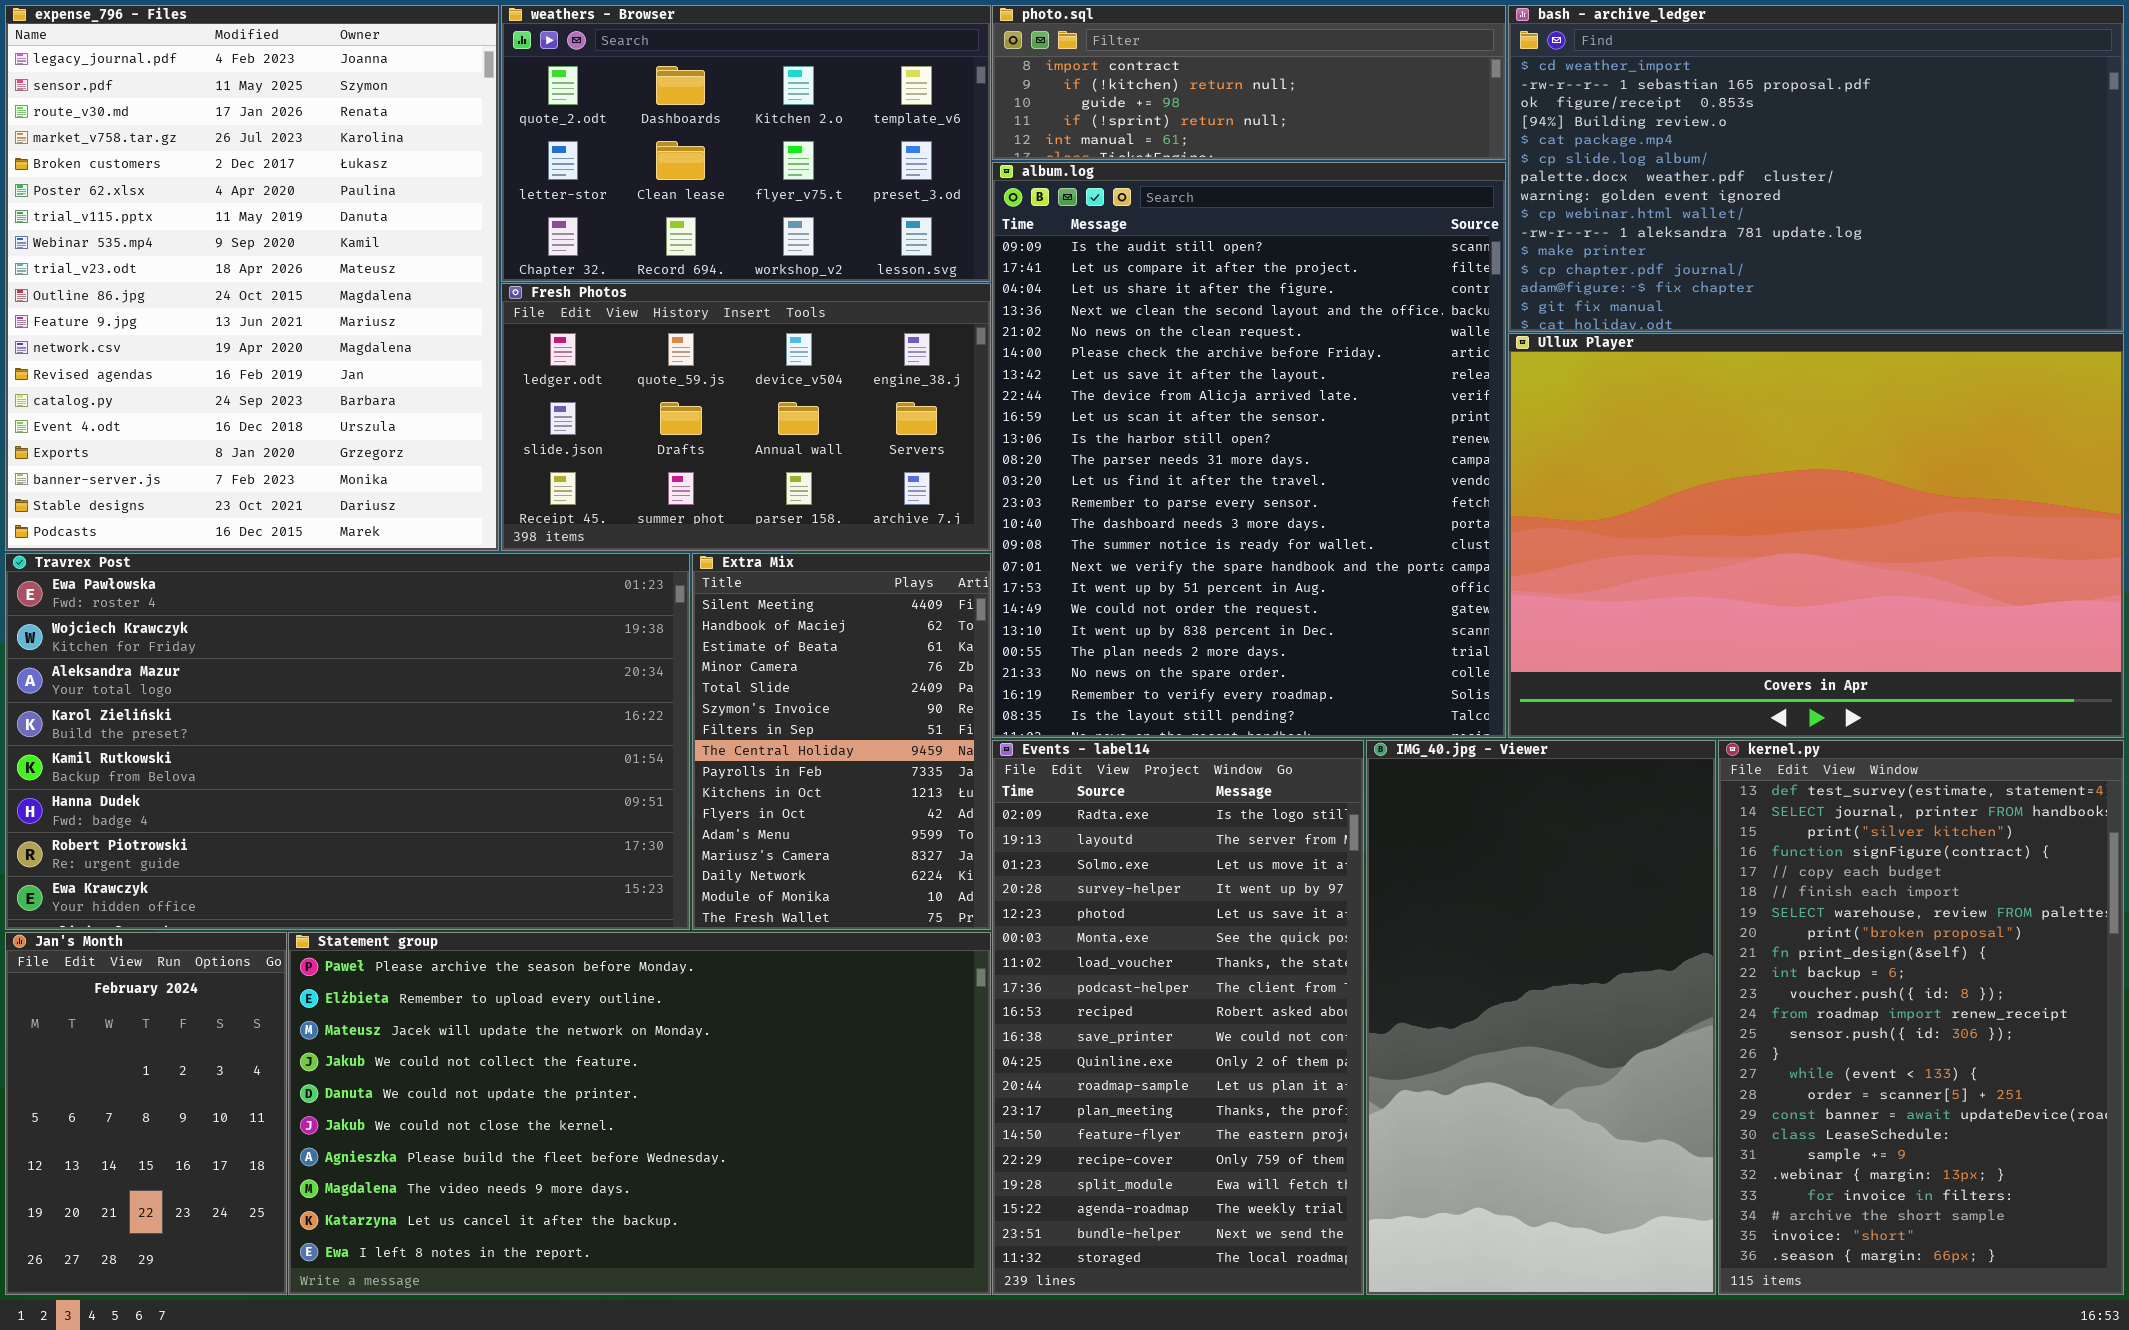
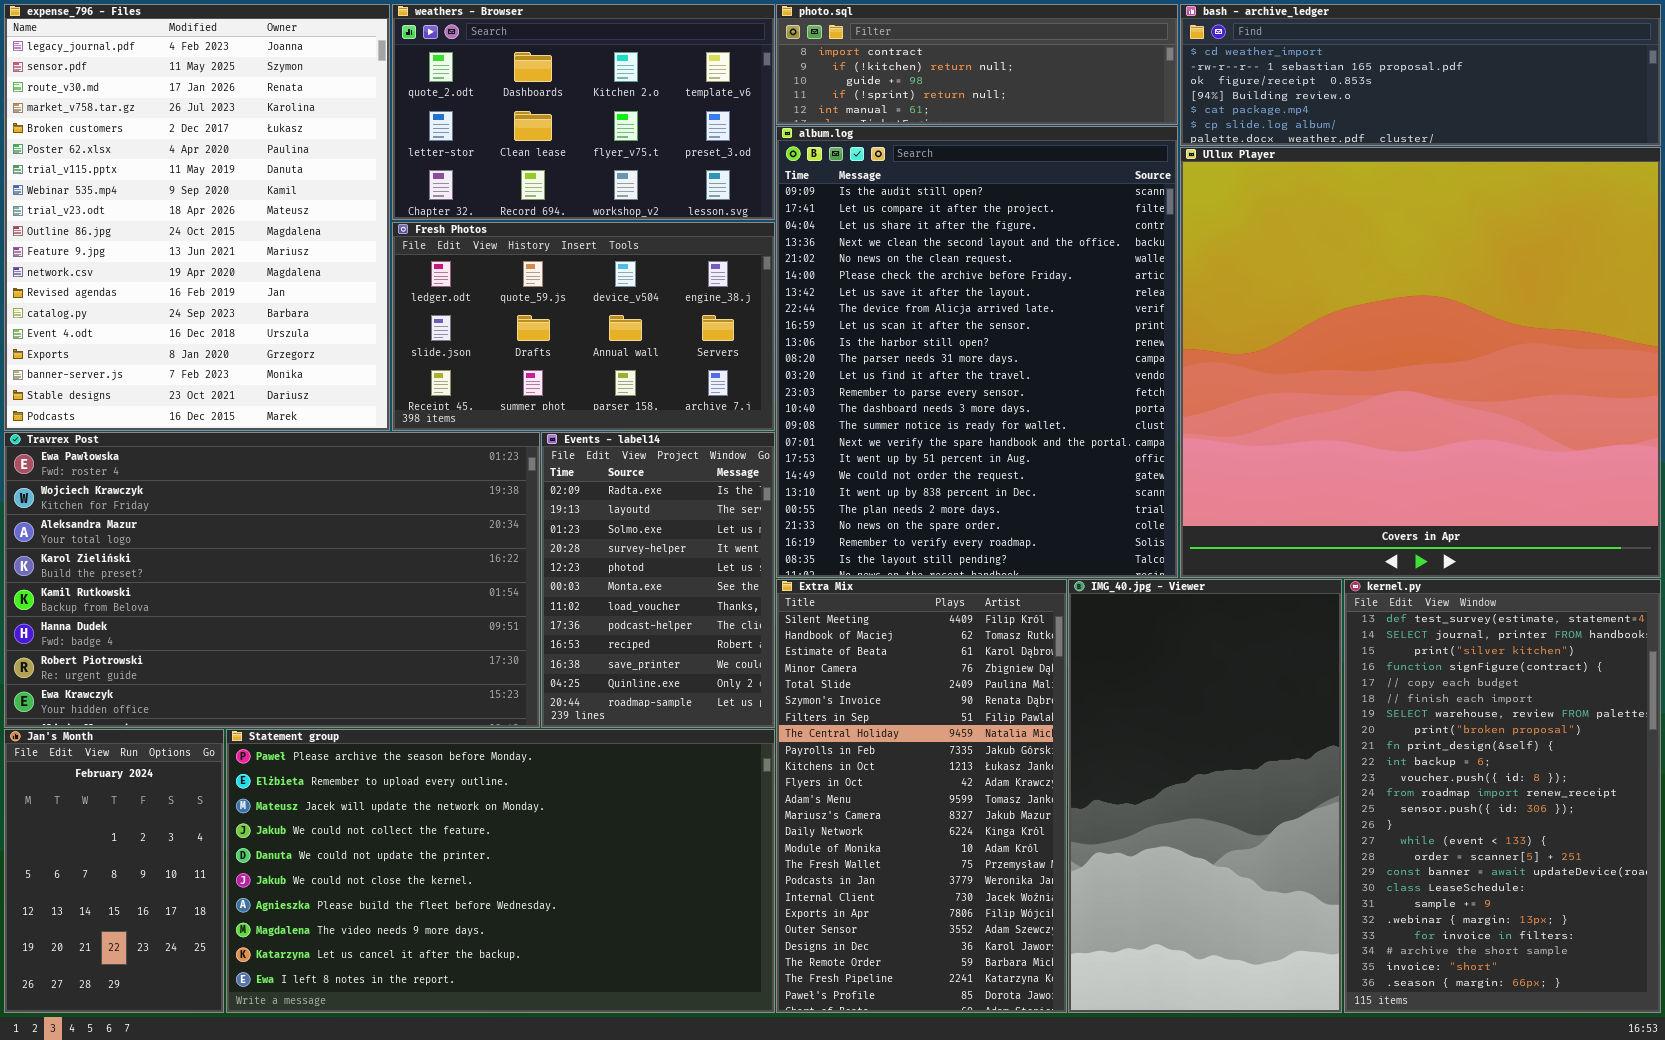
bash - archive_ledger: [1508,5,2124,332] -> [1180,4,1661,146], resized
Ullux Player: [1508,333,2124,738] -> [1180,147,1661,578], resized
Extra Mix: [692,553,991,930] -> [776,579,1067,1013], moved, resized
Events - label14: [992,740,1364,1295] -> [541,432,775,728], moved, resized

